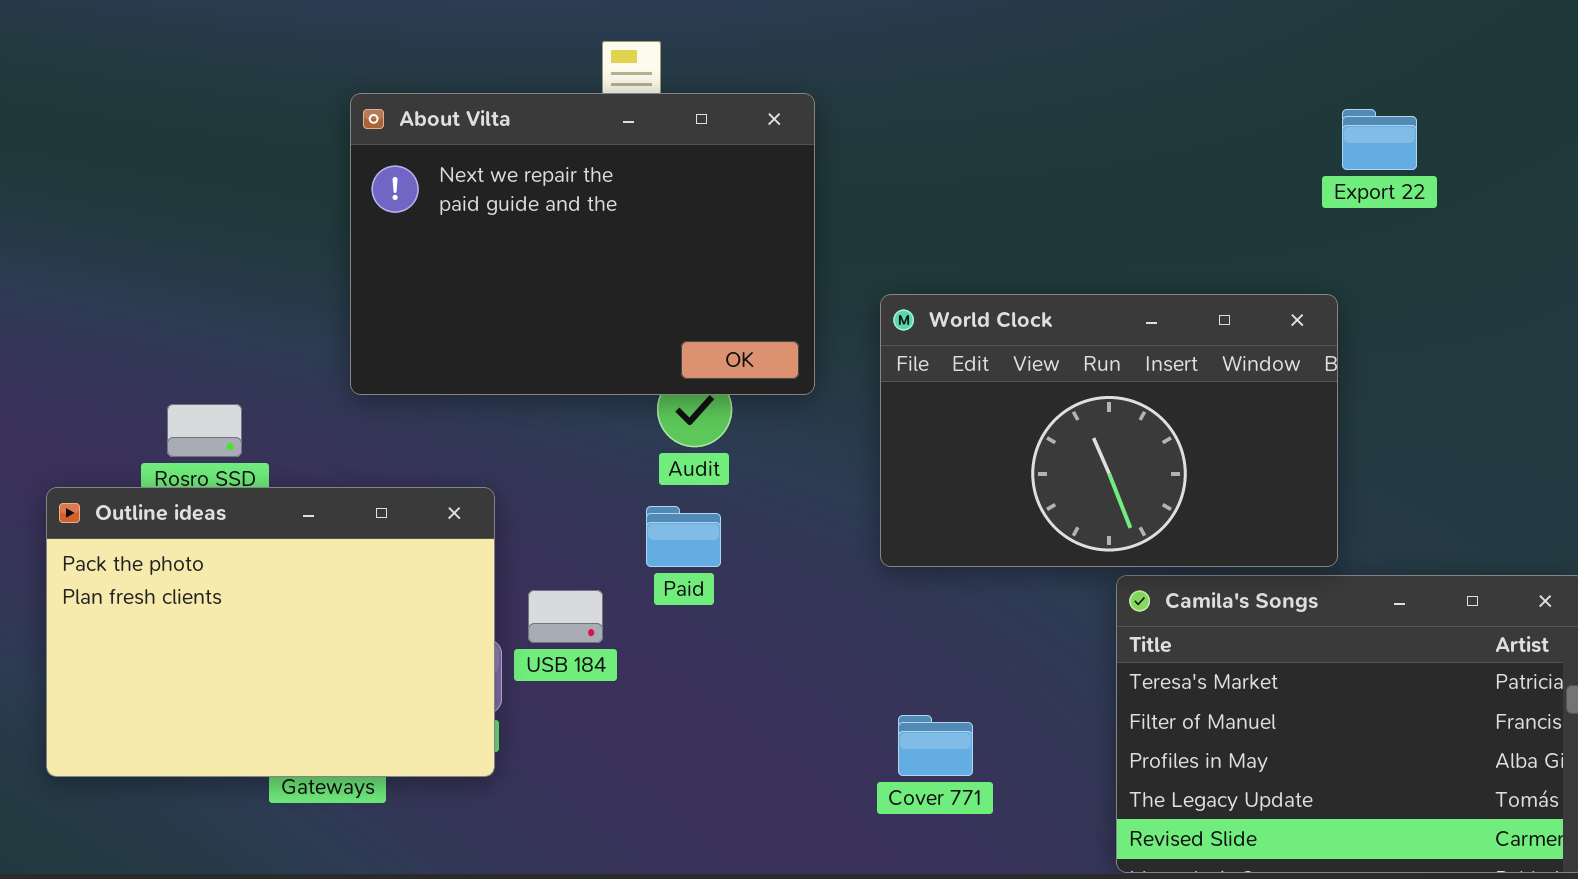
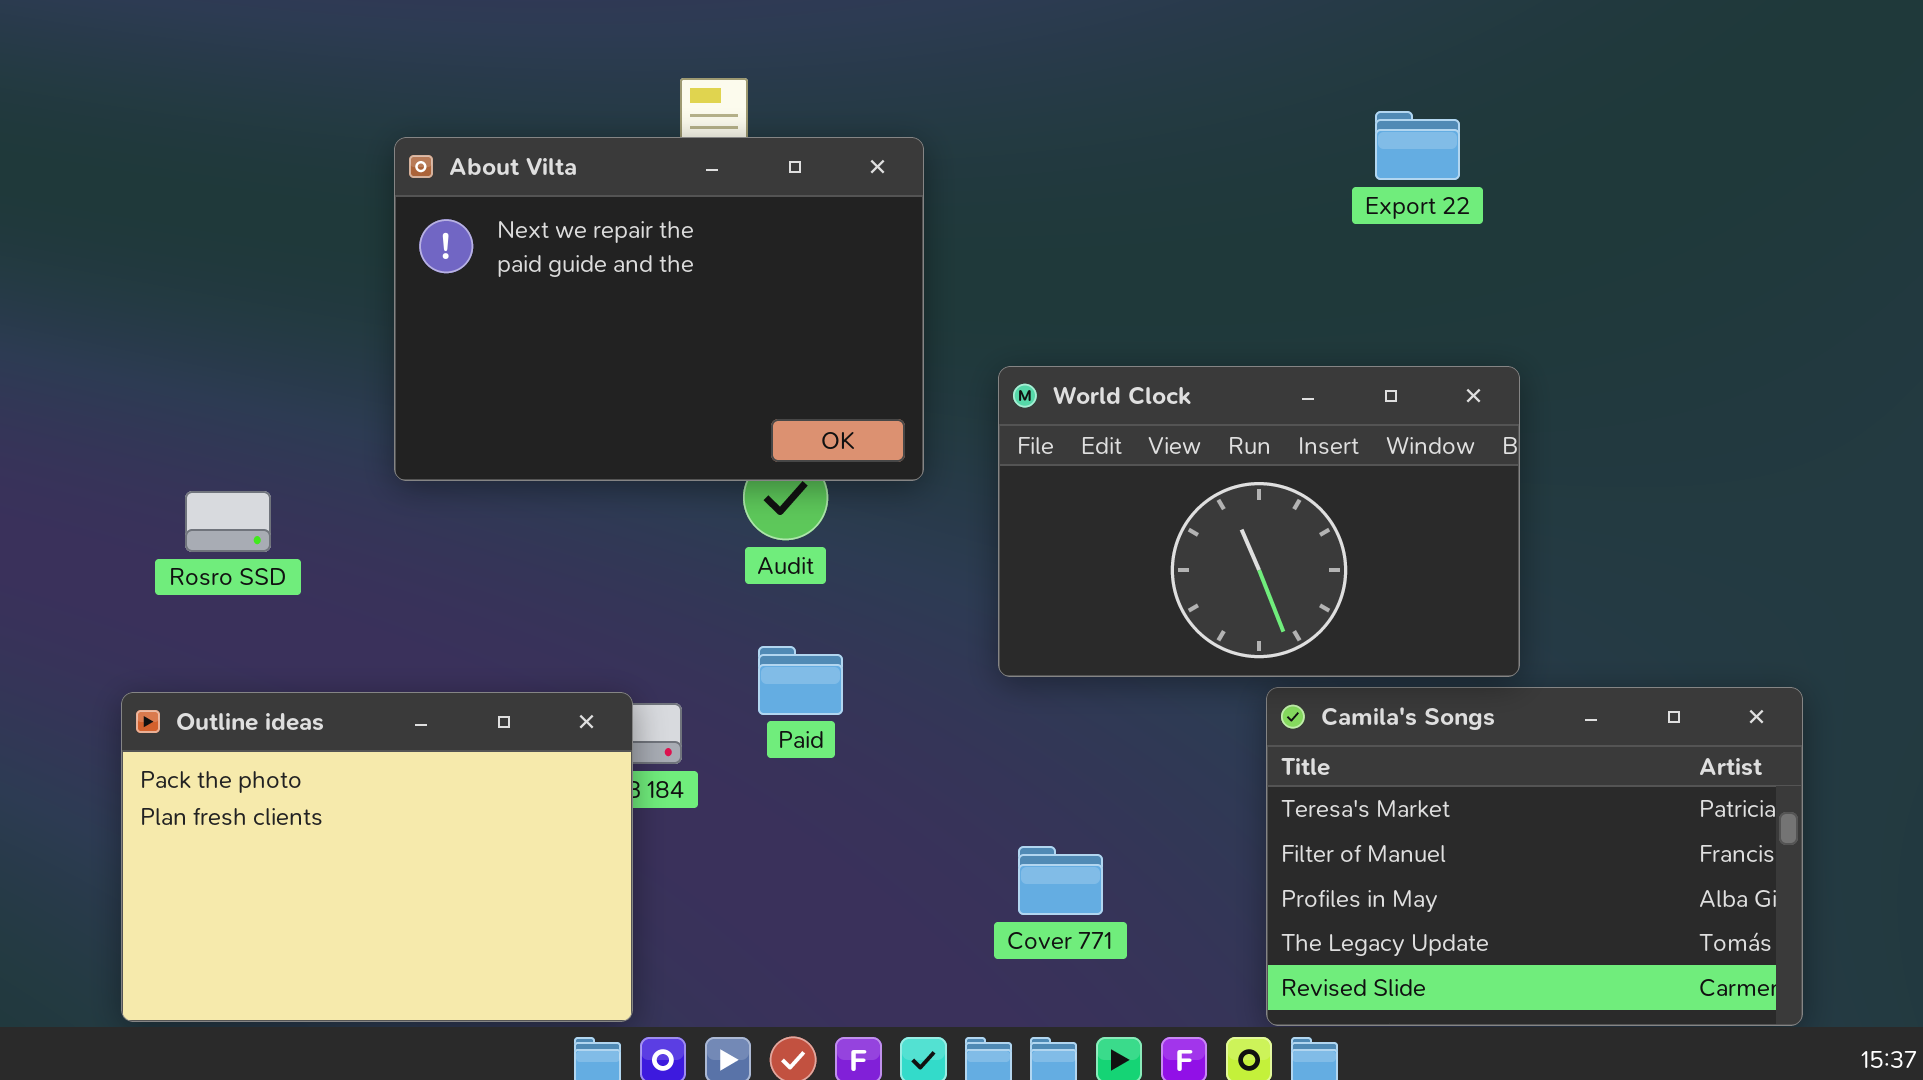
Export 22: [1342,109,1417,170] -> [1375,111,1460,180], moved
Outline ideas: [46,487,495,777] -> [121,692,633,1022], moved
Paid: [646,506,721,567] -> [758,646,843,715], moved

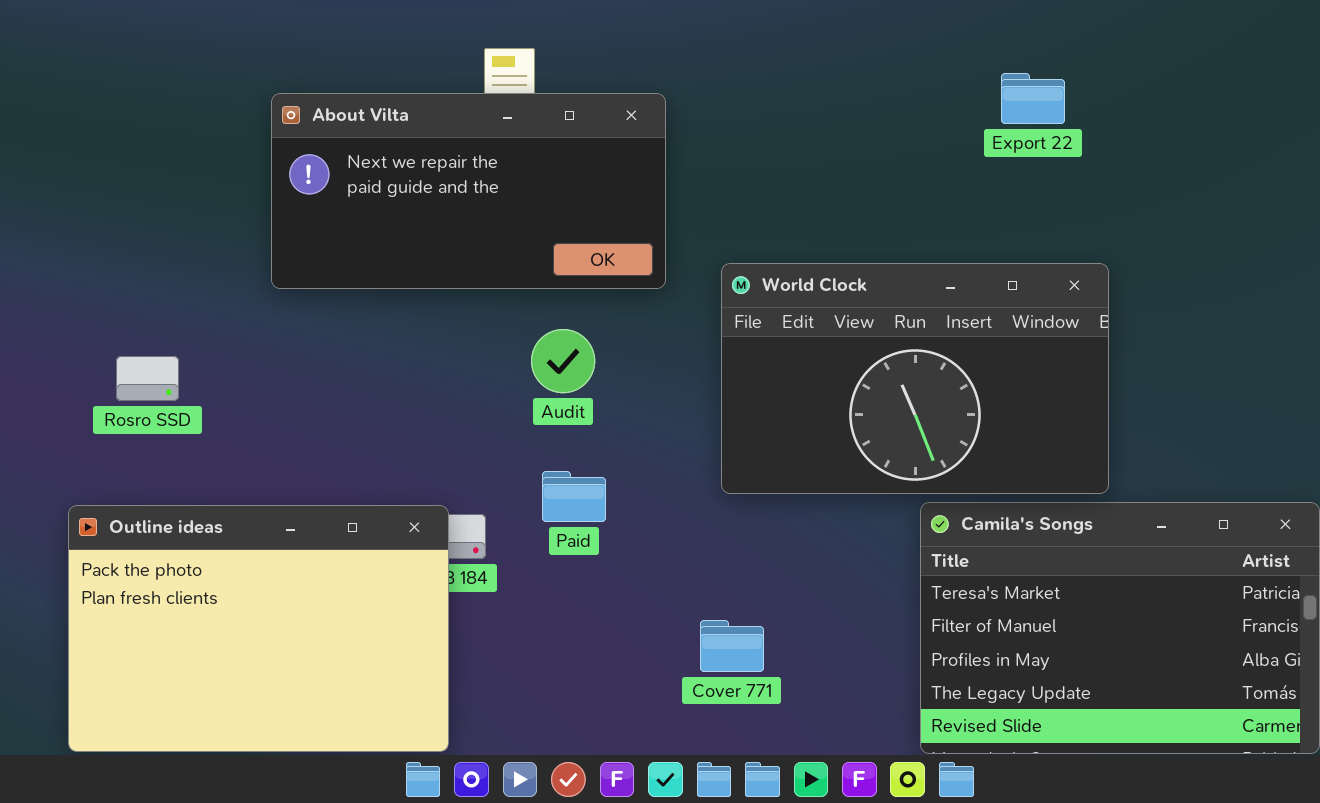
About Vilta: [394,137,924,481] -> [271,93,666,289], resized
Cover 771: [1018,846,1103,915] -> [700,620,764,672], moved

